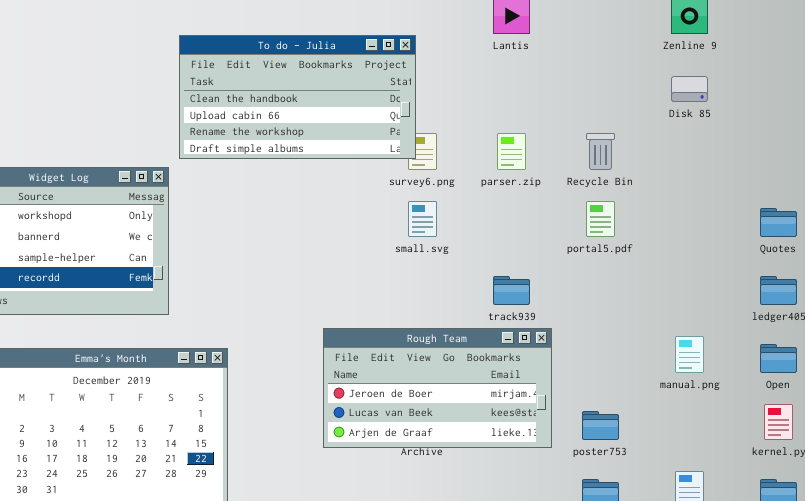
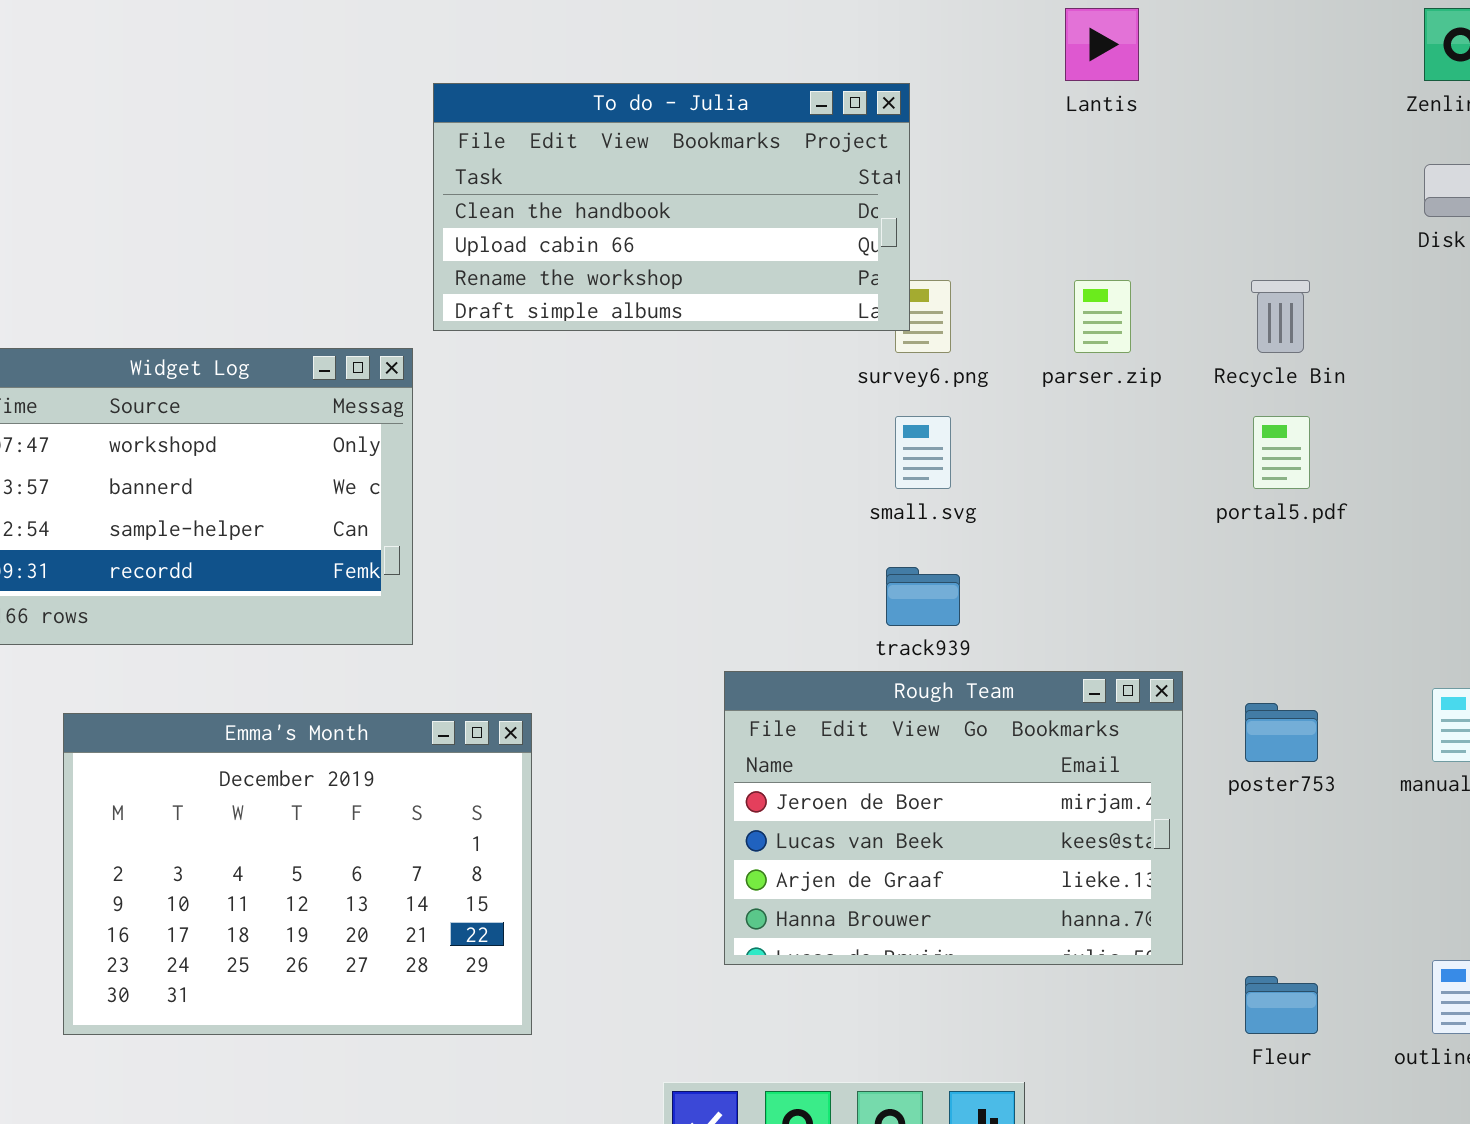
track939: [493,276,530,305] -> [886,567,960,626], moved
Rough Team: [323,328,552,448] -> [724,671,1183,965], resized
poster753: [582,411,619,440] -> [1245,703,1318,762], moved

